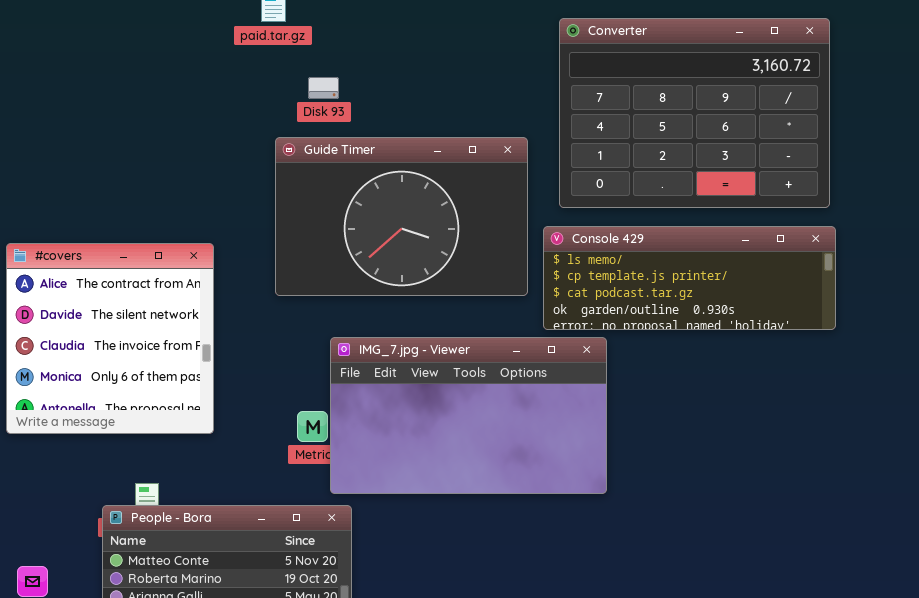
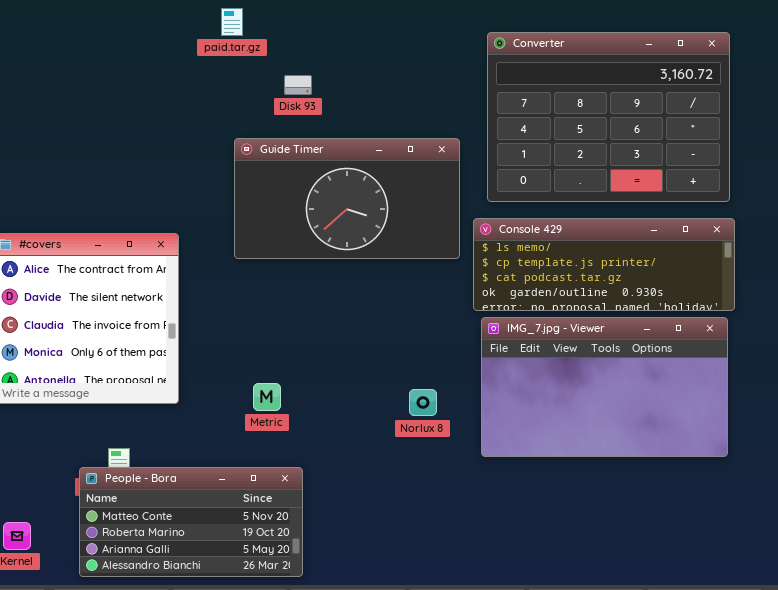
Disk 93: [308,77,339,99] -> [284,75,312,95], moved
Guide Timer: [275,137,528,296] -> [234,138,460,259], resized
IMG_7.jpg - Viewer: [330,337,607,494] -> [481,317,728,457], moved

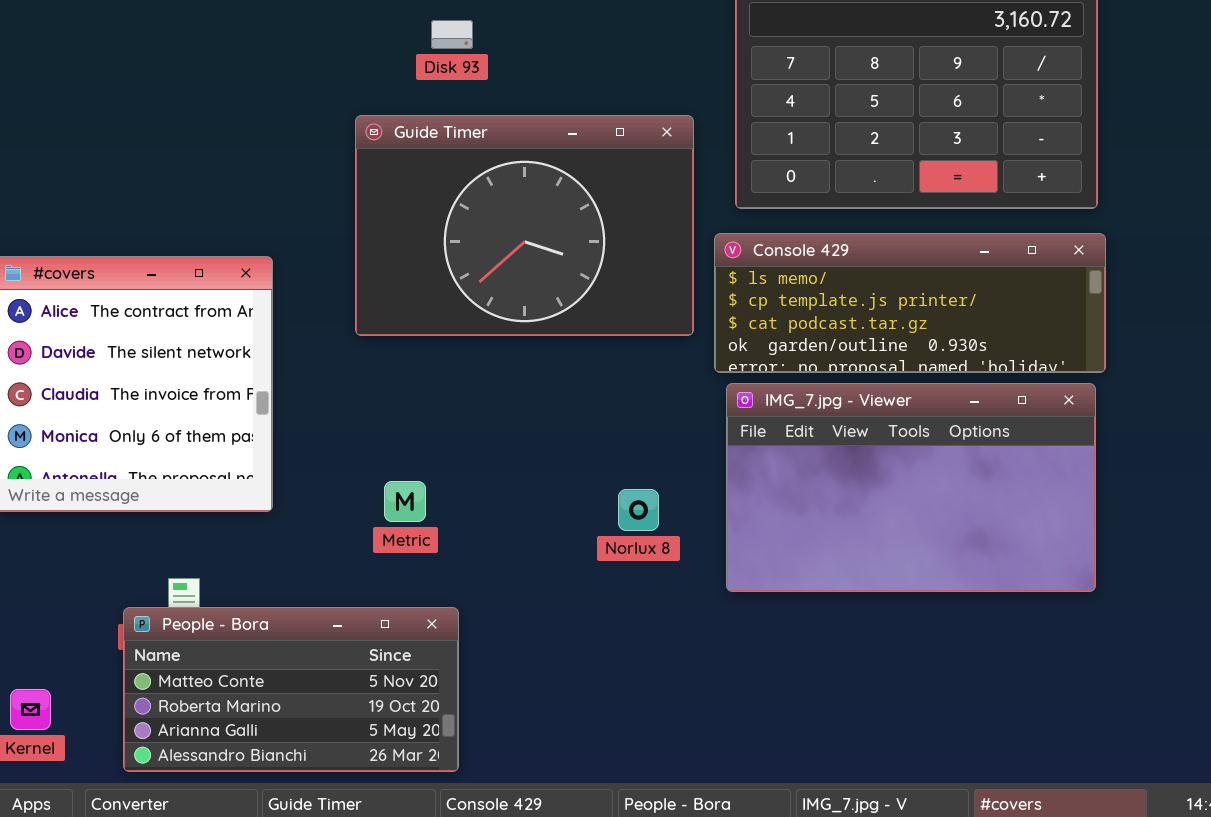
Guide Timer: [234,138,460,259] -> [355,115,694,336], resized

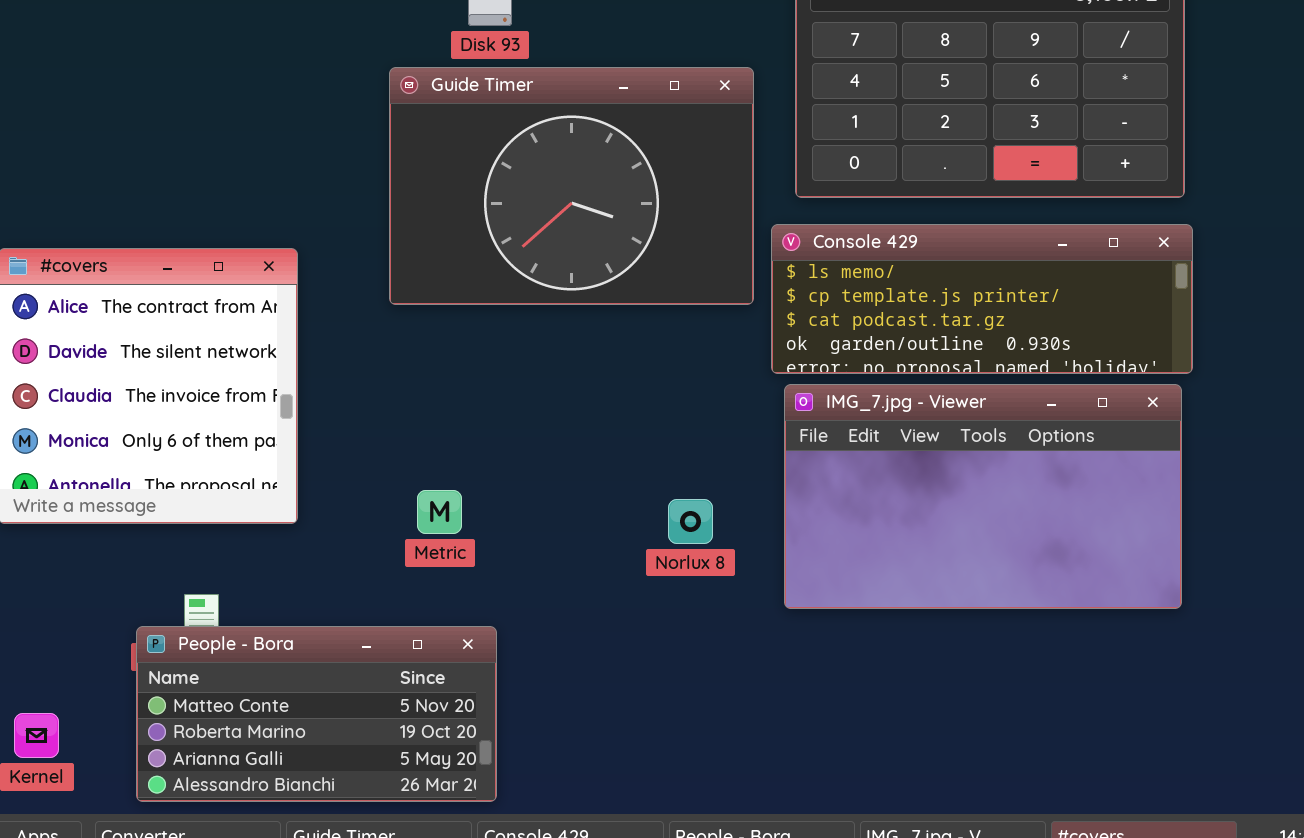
Guide Timer: [355,115,694,336] -> [389,67,754,305], moved

